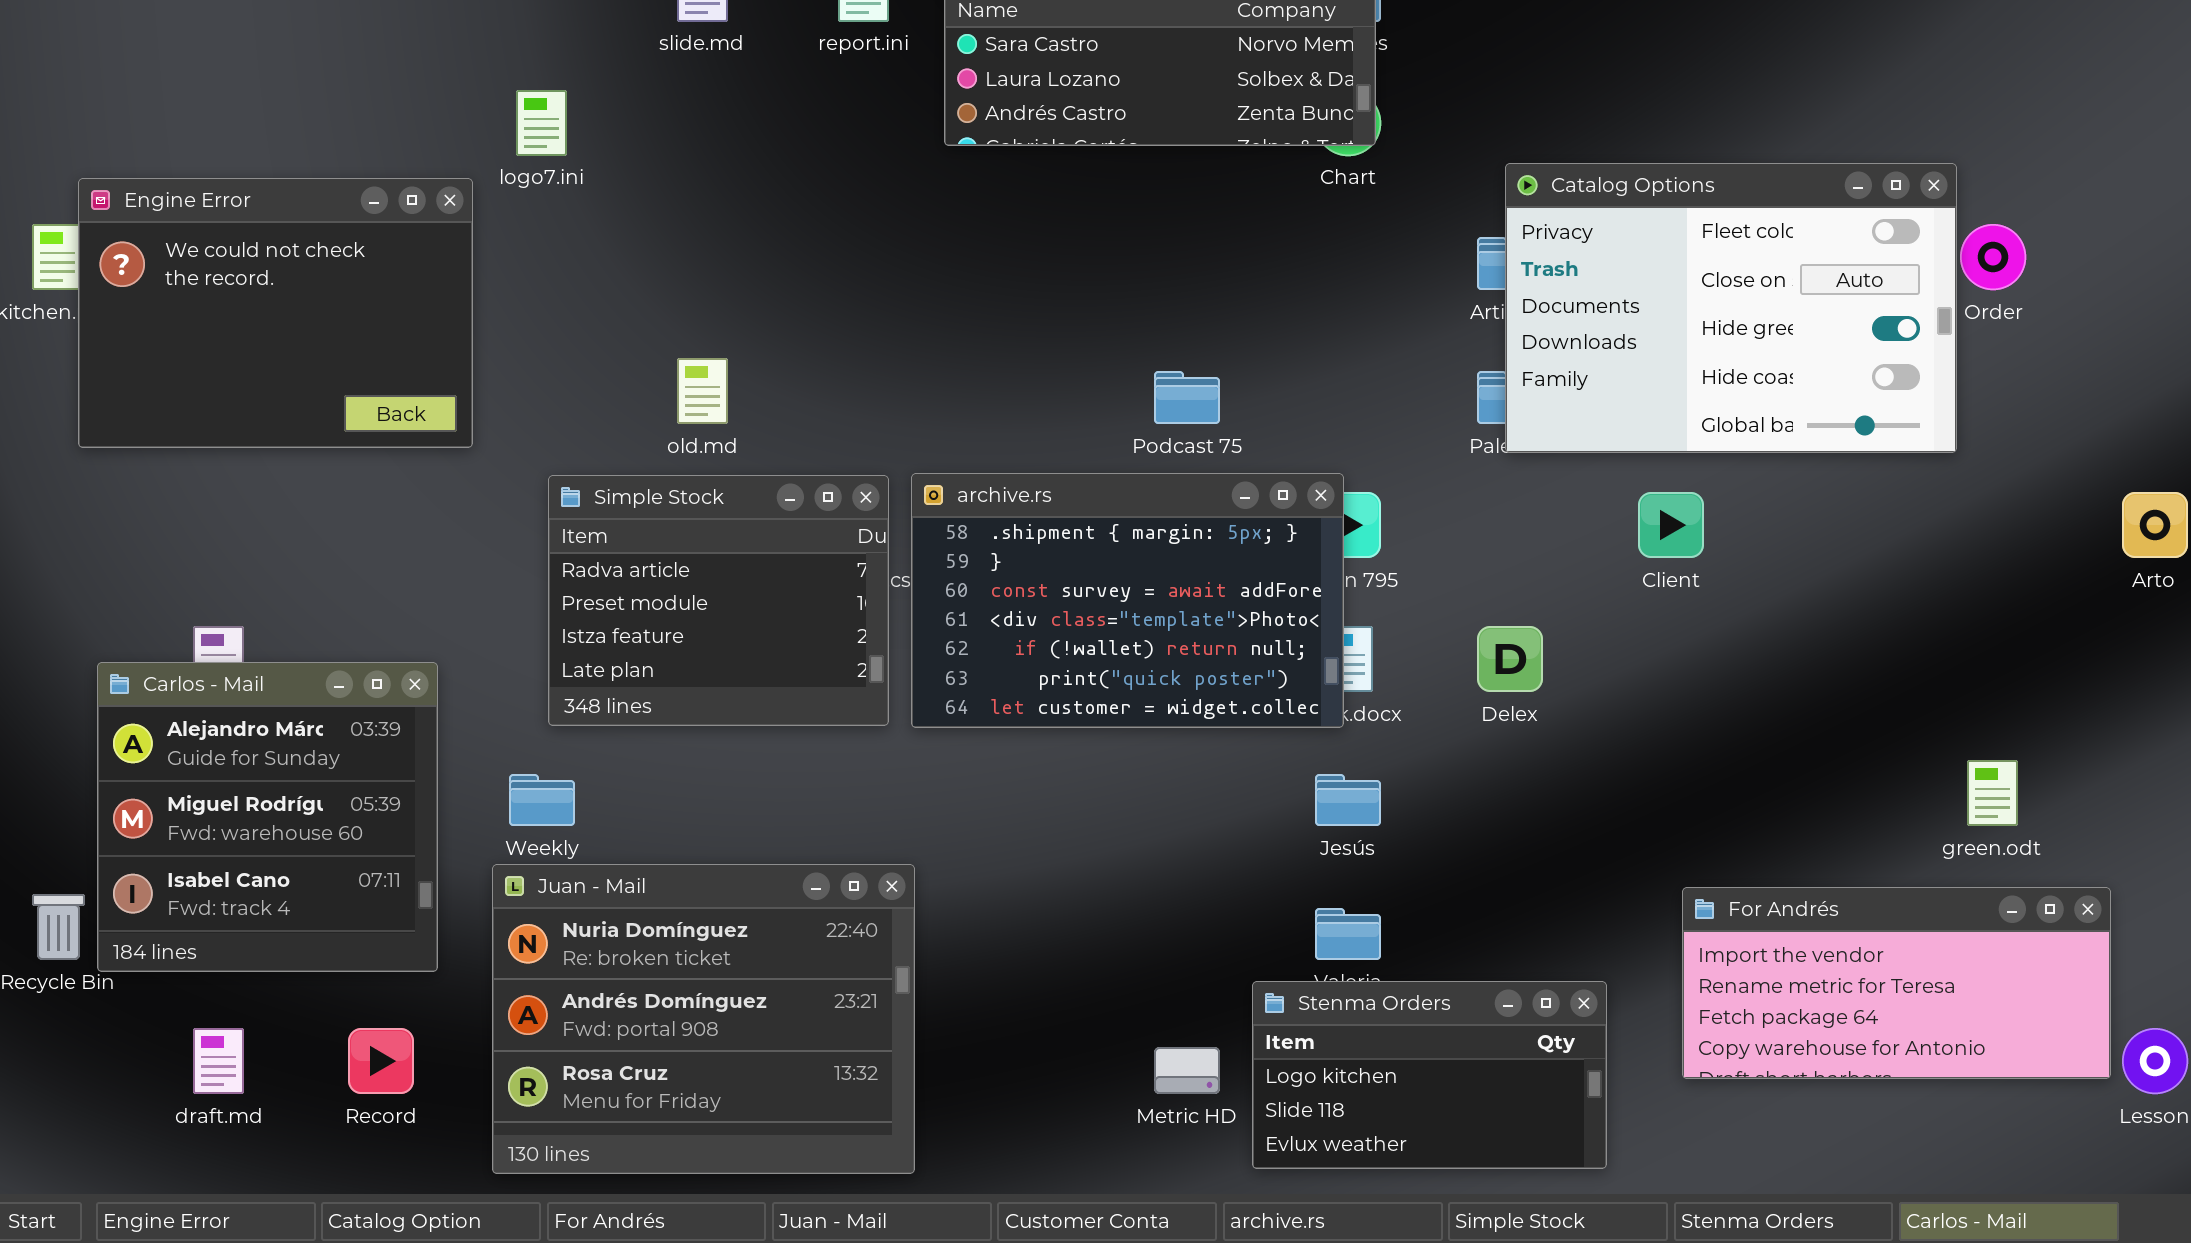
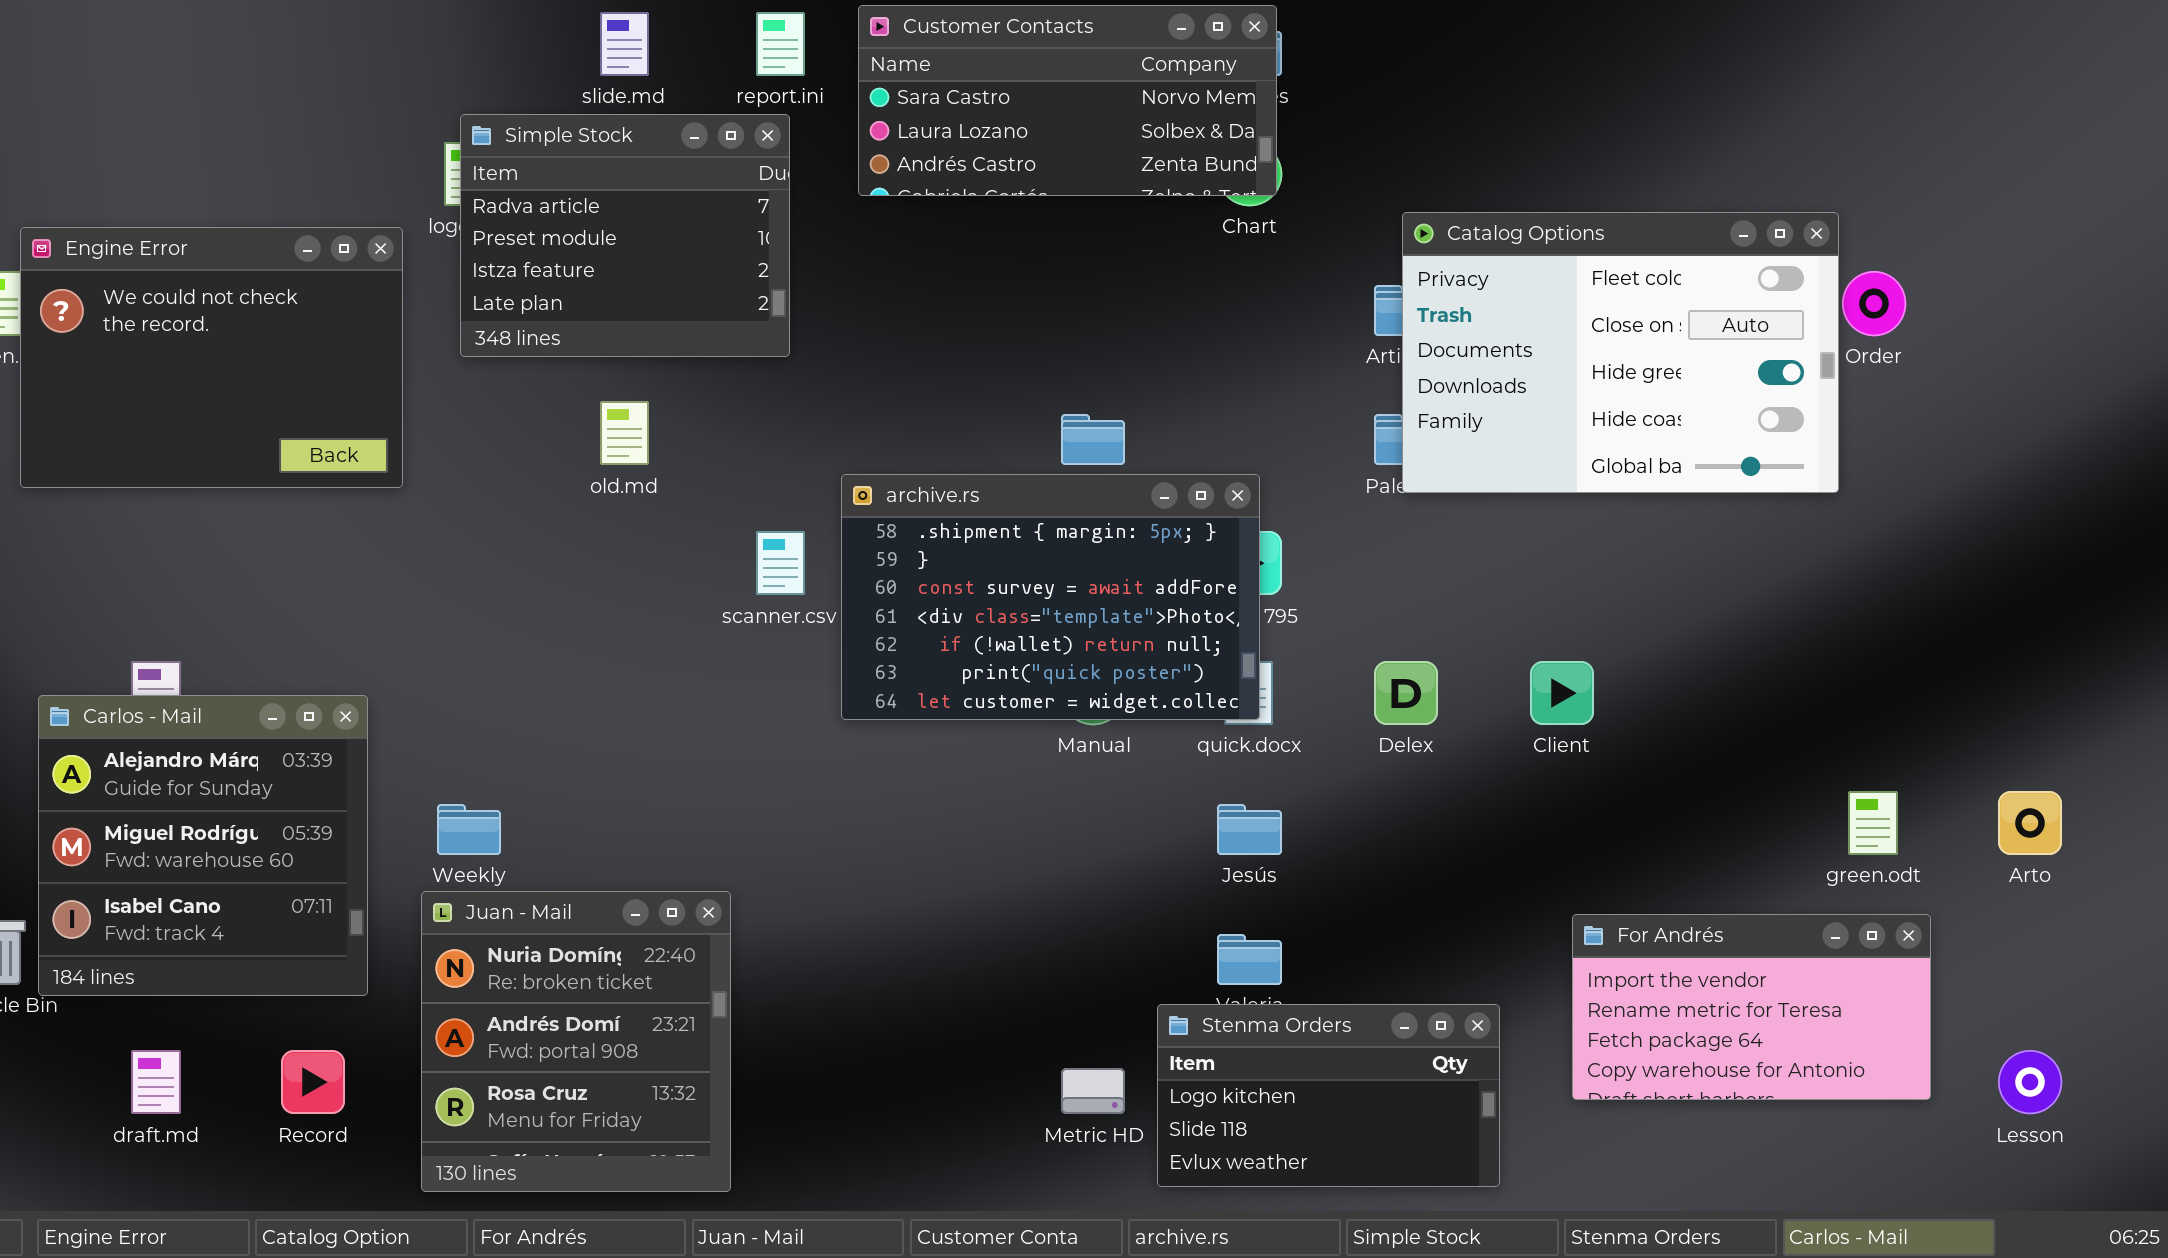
archive.rs: [911,473,1344,728] -> [841,474,1260,720], moved
Simple Stock: [548,475,889,726] -> [460,114,790,357], moved
Client: [1638,492,1704,558] -> [1530,661,1594,725], moved
Arto: [2122,492,2188,558] -> [1998,791,2062,855], moved
Juan - Mail: [492,864,915,1174] -> [421,891,731,1192], resized
For Andrés: [1682,887,2111,1079] -> [1572,914,1931,1100], resized

